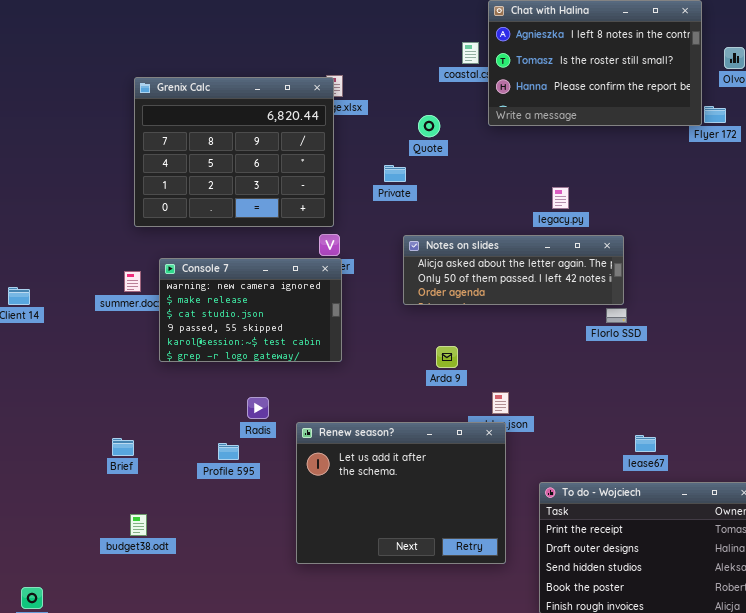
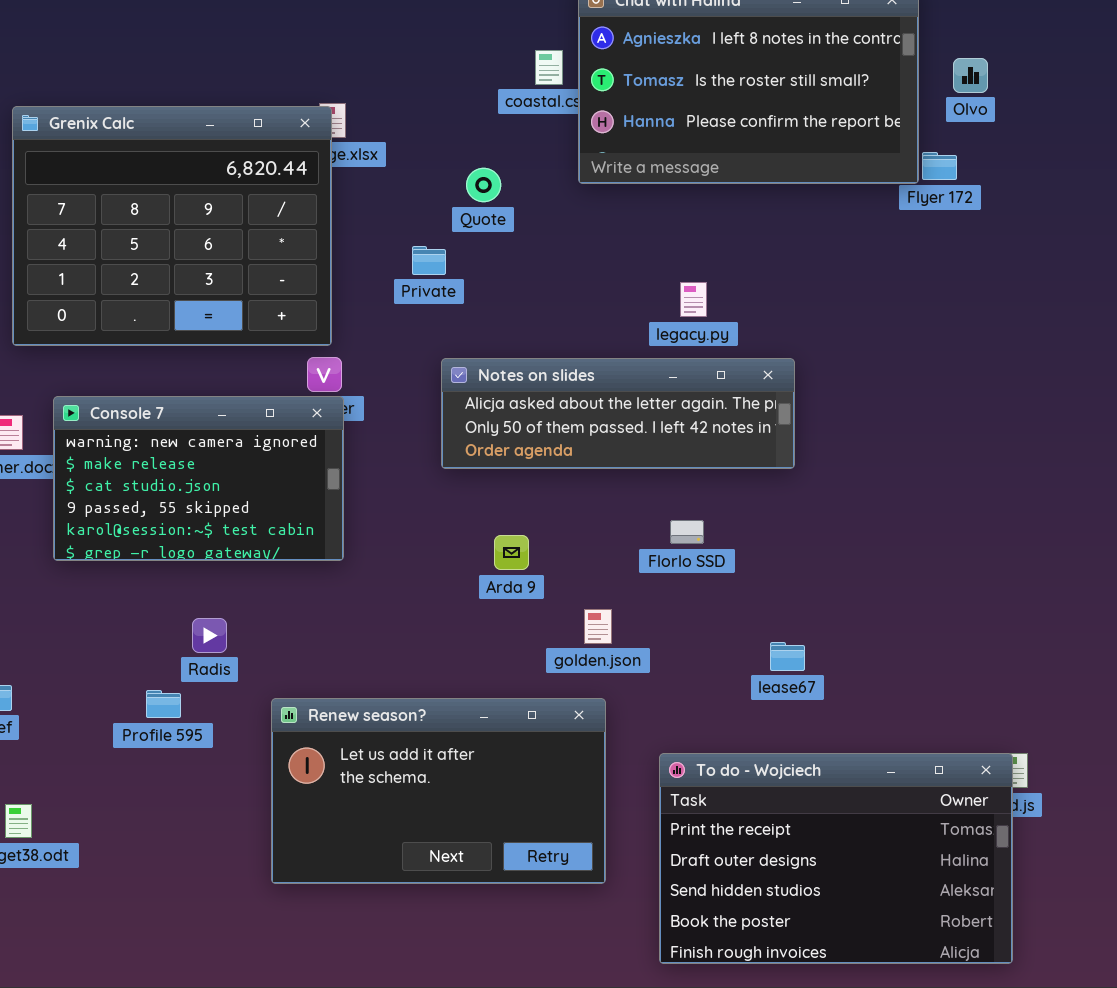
Florlo SSD: [606,308,627,323] -> [670,520,704,544], moved
Renew season?: [296,422,506,564] -> [271,698,606,884], resized
lease67: [635,435,656,452] -> [770,642,805,671], moved

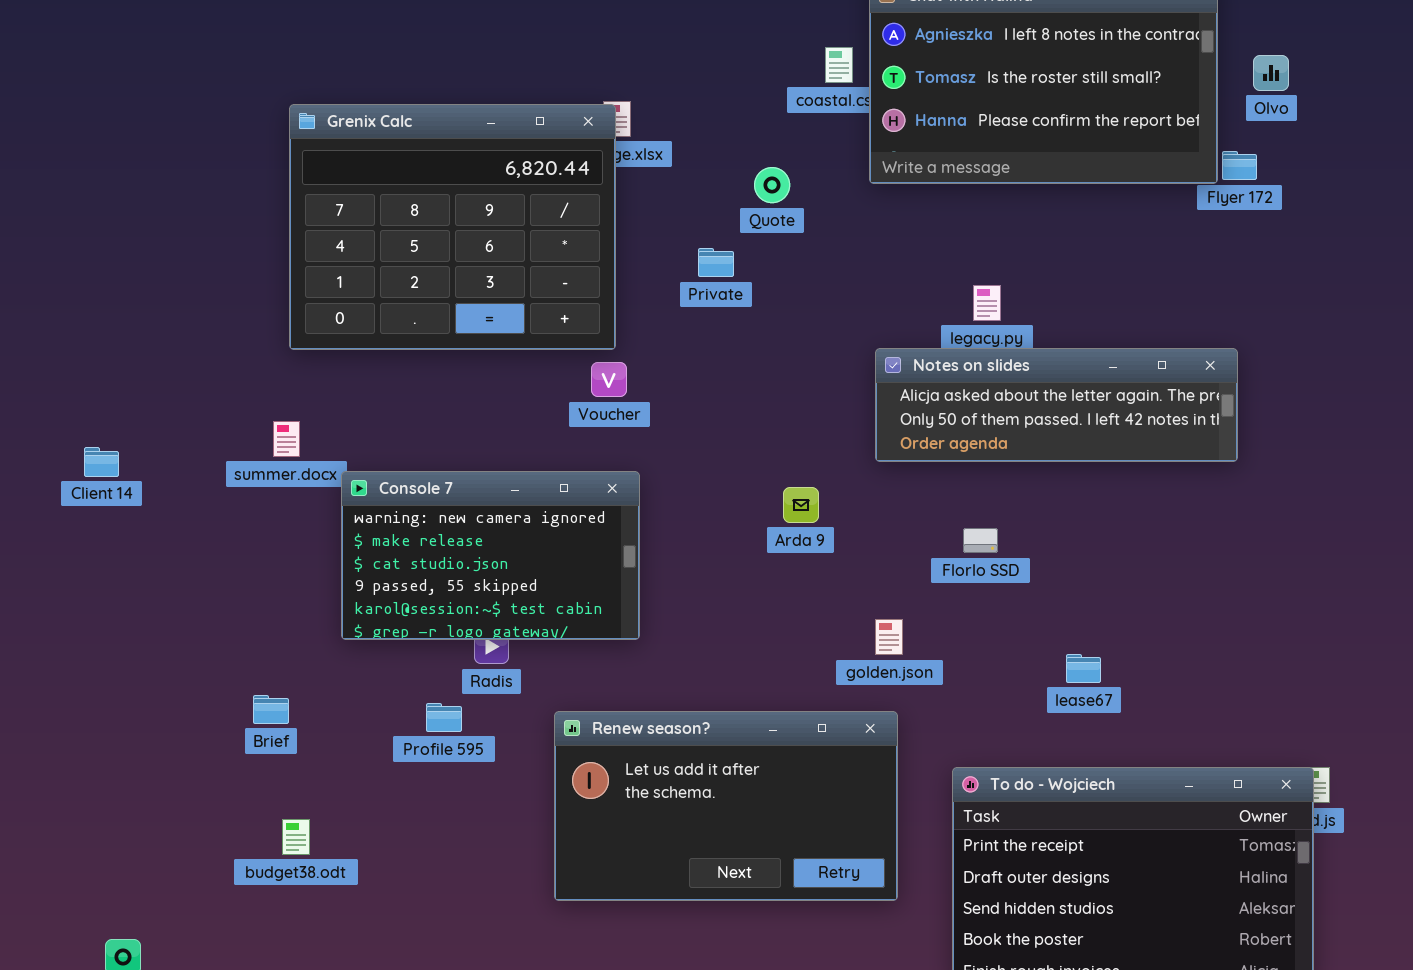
Notes on slides: [441,358,795,469] -> [875,348,1238,462], moved
Console 7: [53,396,344,561] -> [341,471,640,640], moved
Arda 9: [494,535,529,570] -> [783,487,819,523], moved

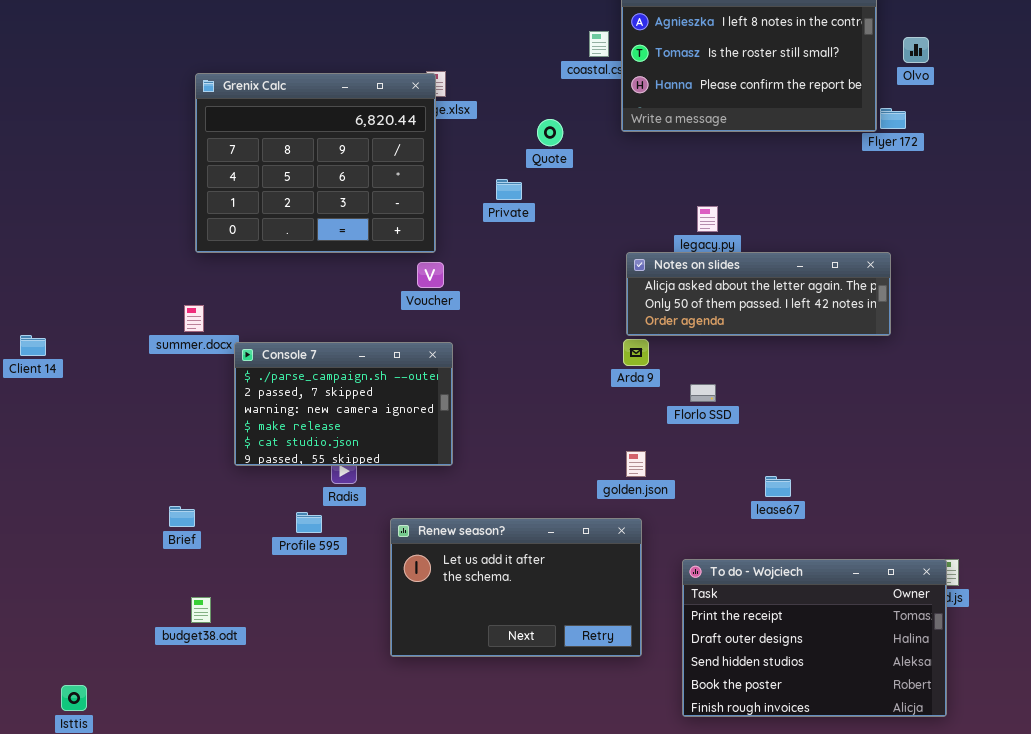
Client 14: [84,447,119,477] -> [20,335,46,356], moved
Console 7: [341,471,640,640] -> [234,342,453,466], scrolled up 2 rows
Arda 9: [783,487,819,523] -> [623,339,649,366], moved

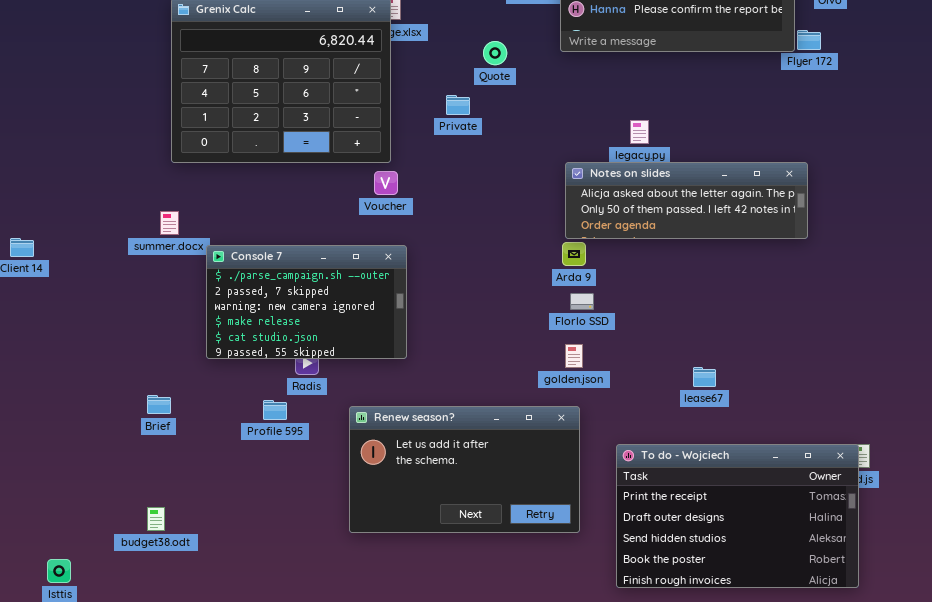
Florlo SSD: [690,384,716,402] -> [570,293,594,310], moved
budget38.odt: [191,597,211,623] -> [147,507,165,531], moved

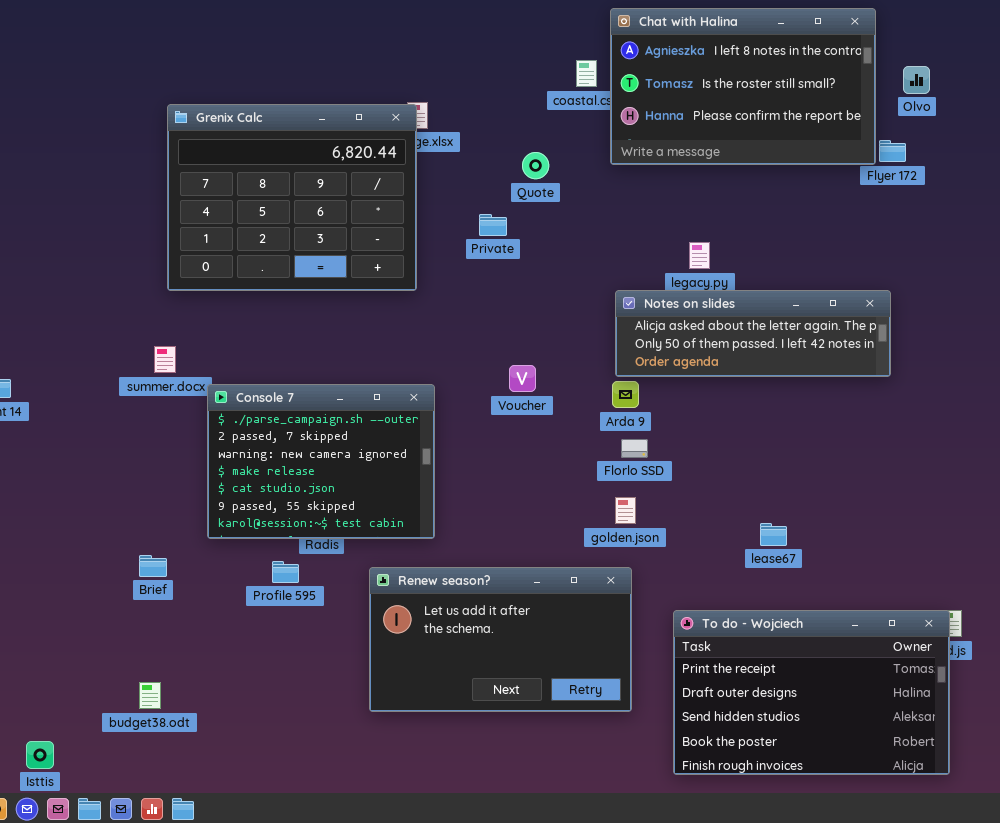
Voucher: [374,171,398,195] -> [509,365,536,392], moved
Console 7: [206,245,407,359] -> [207,384,435,539], resized

